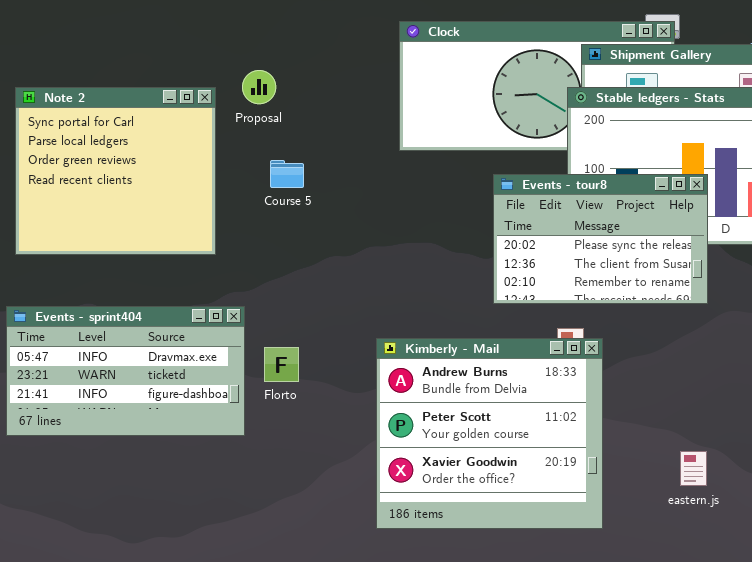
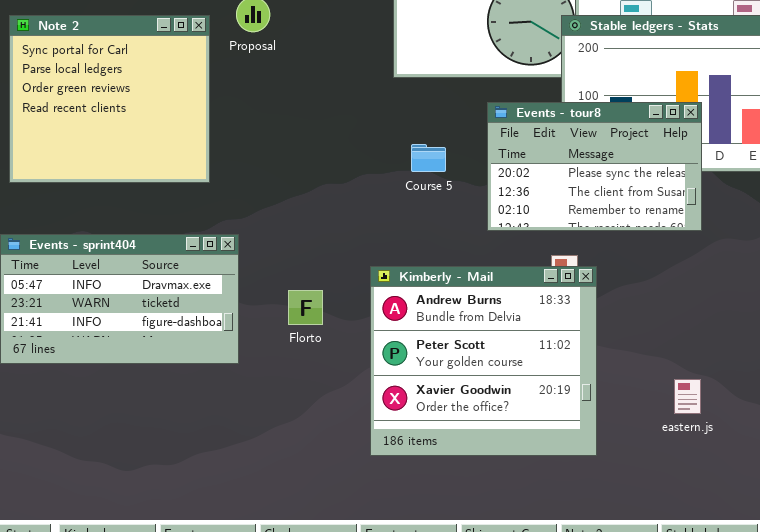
Course 5: [270,160,304,188] -> [411,144,446,172], moved
Florto: [264,347,299,382] -> [288,290,323,325], moved

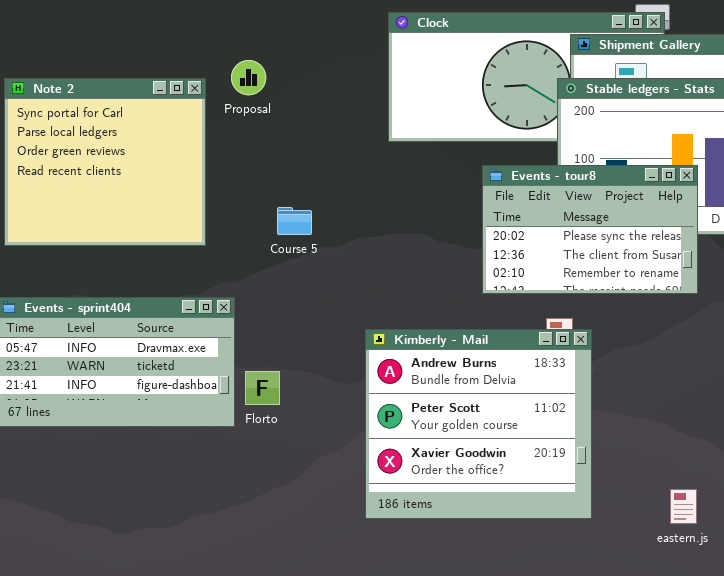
Course 5: [411,144,446,172] -> [277,207,312,235], moved
Florto: [288,290,323,325] -> [245,371,280,405], moved
eastern.js: [674,379,701,414] -> [670,489,697,524], moved

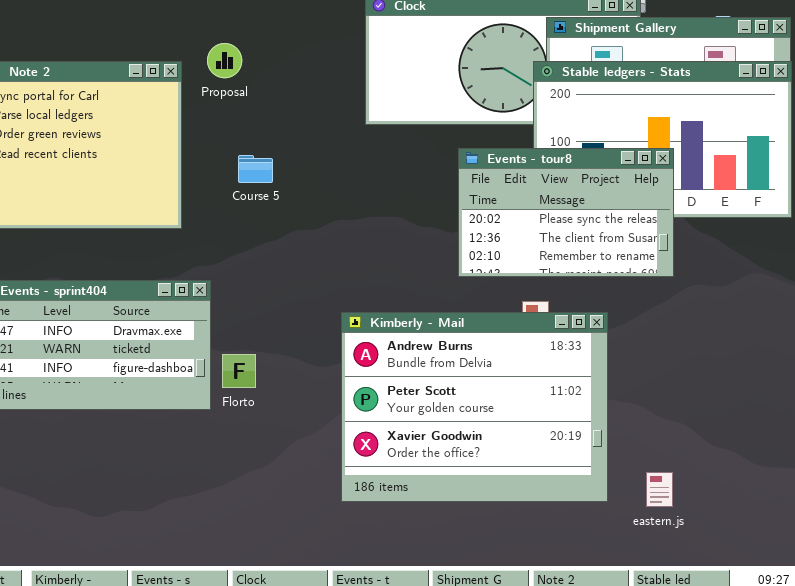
Course 5: [277,207,312,235] -> [238,155,273,183], moved
Kimberly - Mail: [365,329,592,519] -> [341,312,608,502], resized

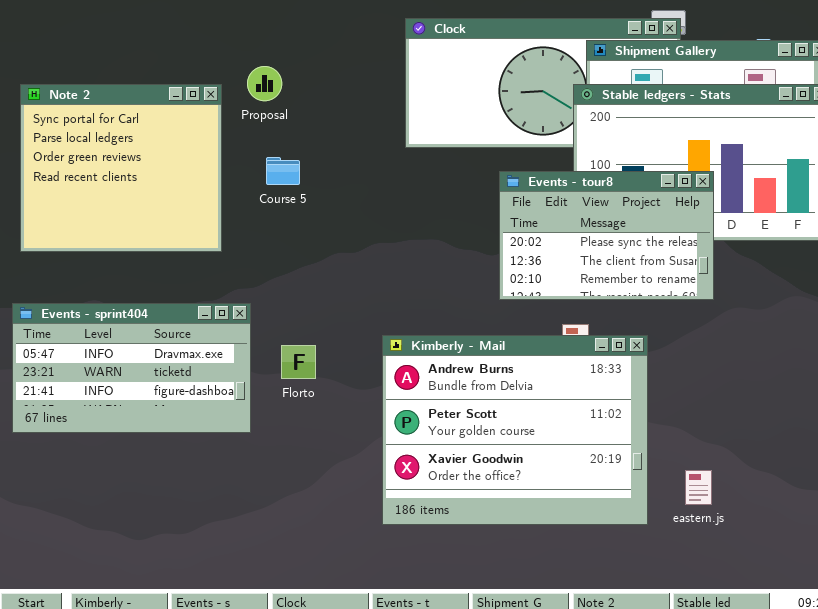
Course 5: [238,155,273,183] -> [266,157,300,185], moved
Florto: [222,354,256,388] -> [281,345,316,379], moved
eastern.js: [646,472,673,507] -> [685,470,712,505], moved

